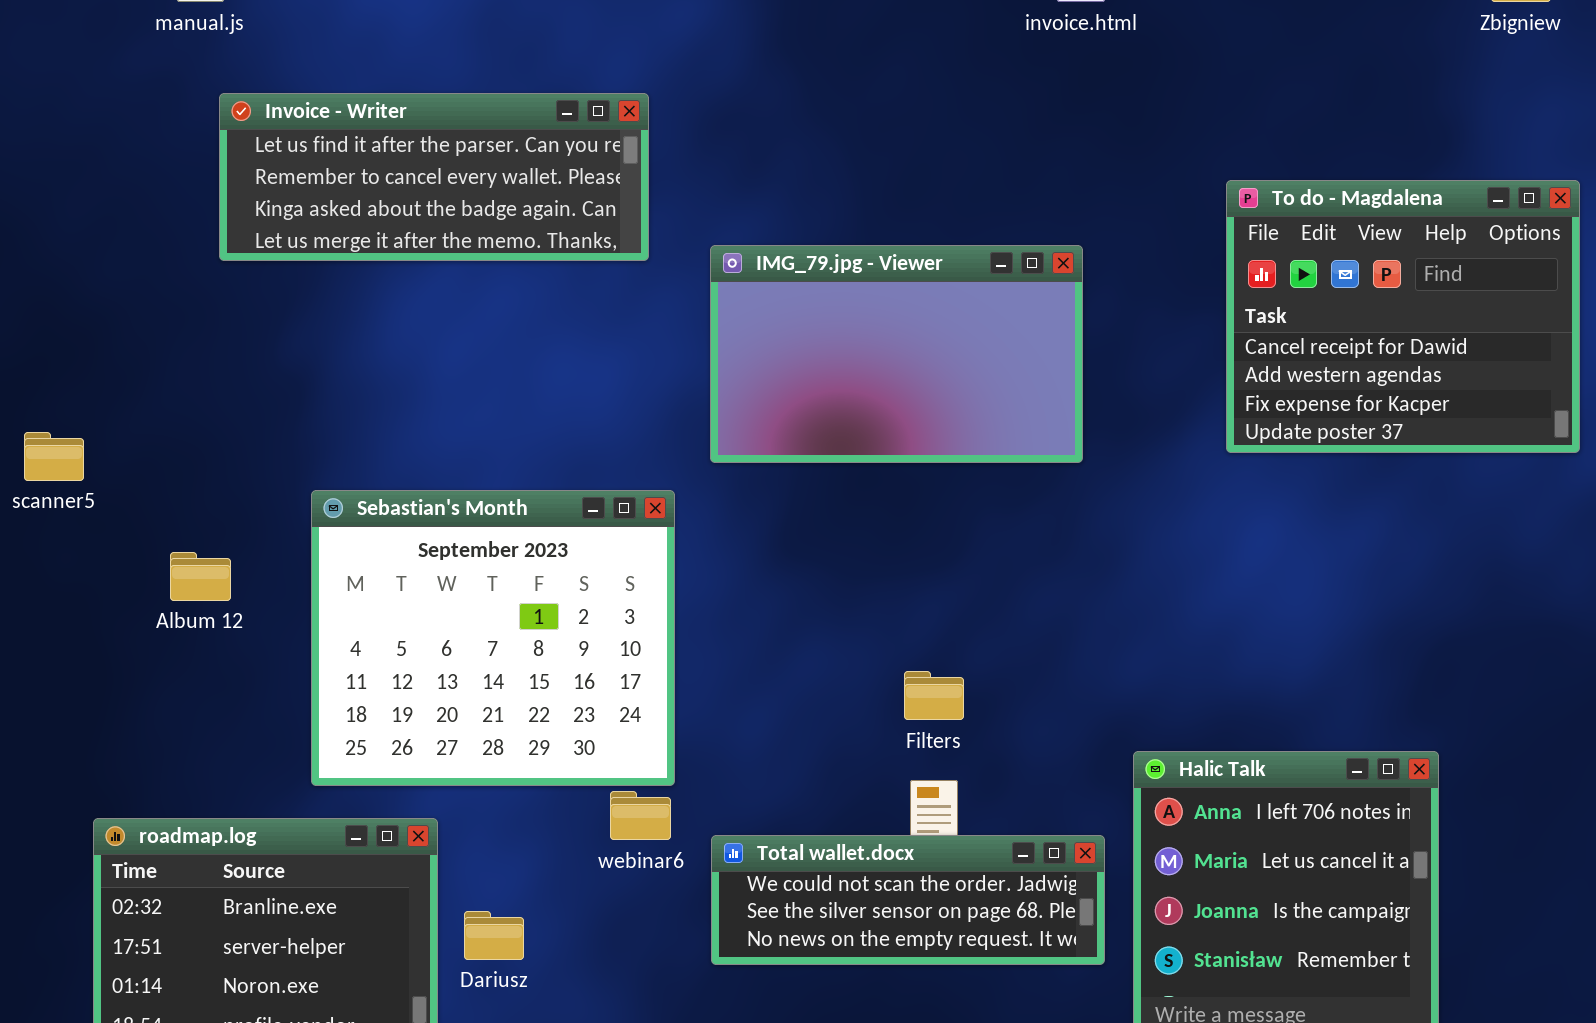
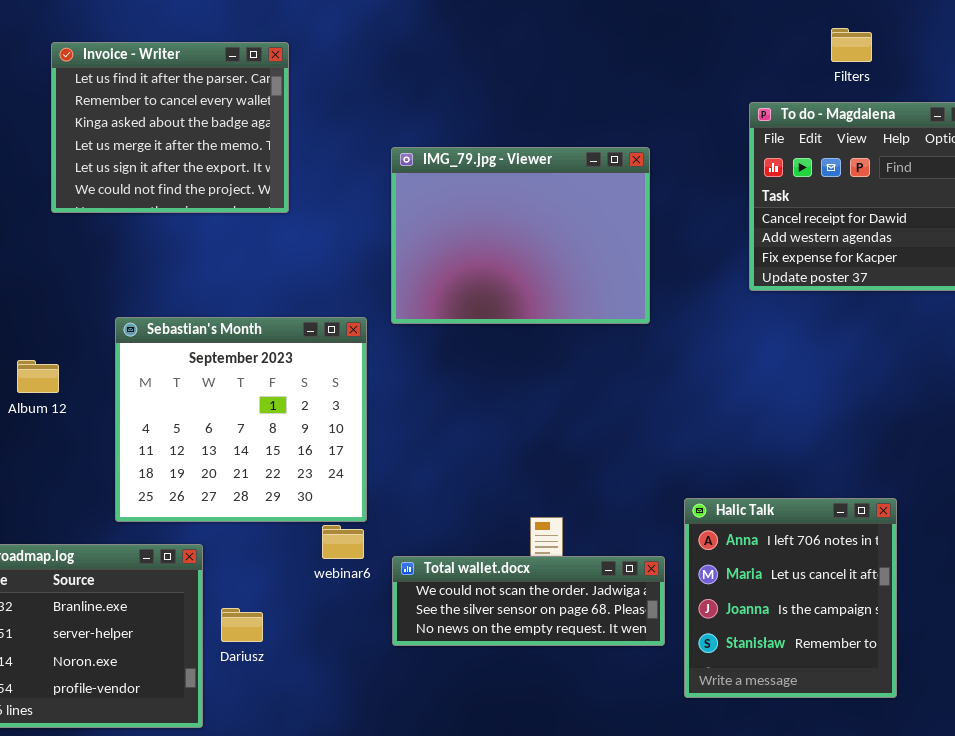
Invoice - Writer: [219,93,649,261] -> [51,42,289,213], resized
IMG_79.jpg - Viewer: [710,245,1083,463] -> [391,147,650,324], resized
Filters: [904,671,964,720] -> [831,28,872,62], moved

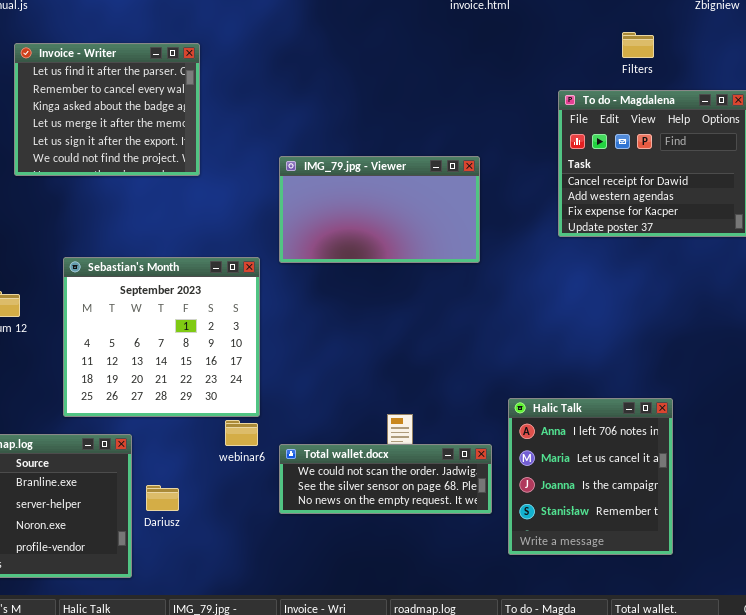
IMG_79.jpg - Viewer: [391,147,650,324] -> [279,156,480,263], resized

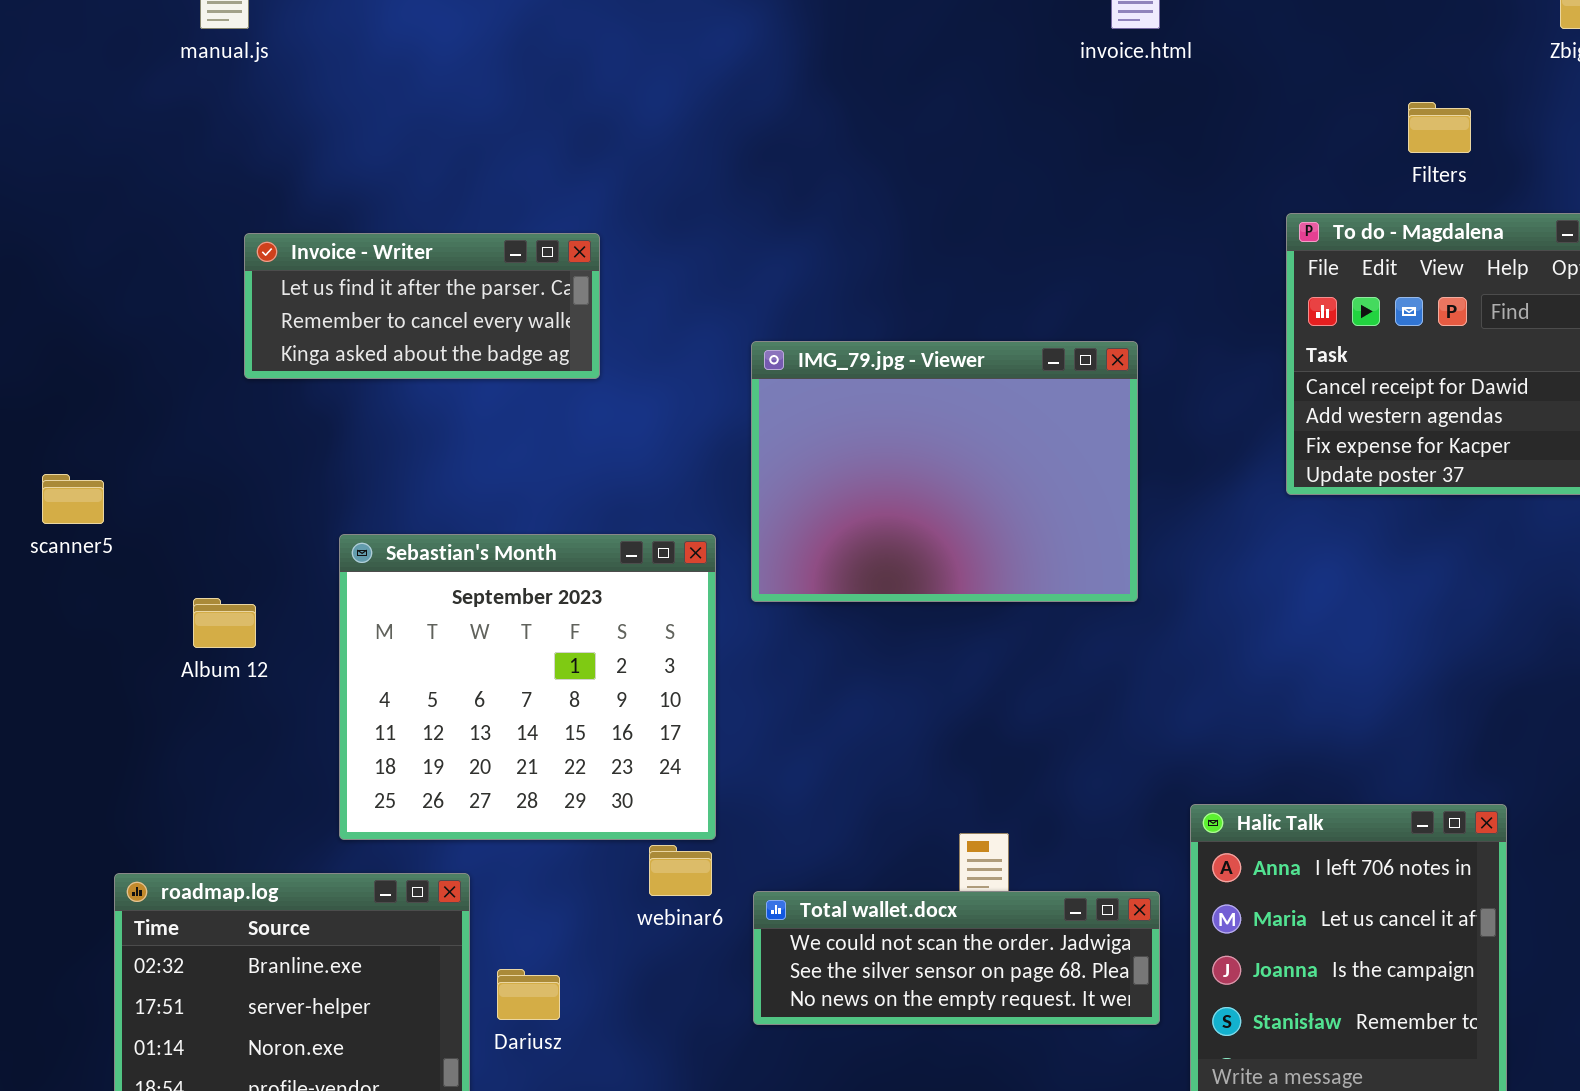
Invoice - Writer: [14,43,200,176] -> [244,233,600,379], resized
IMG_79.jpg - Viewer: [279,156,480,263] -> [751,341,1138,602], resized

